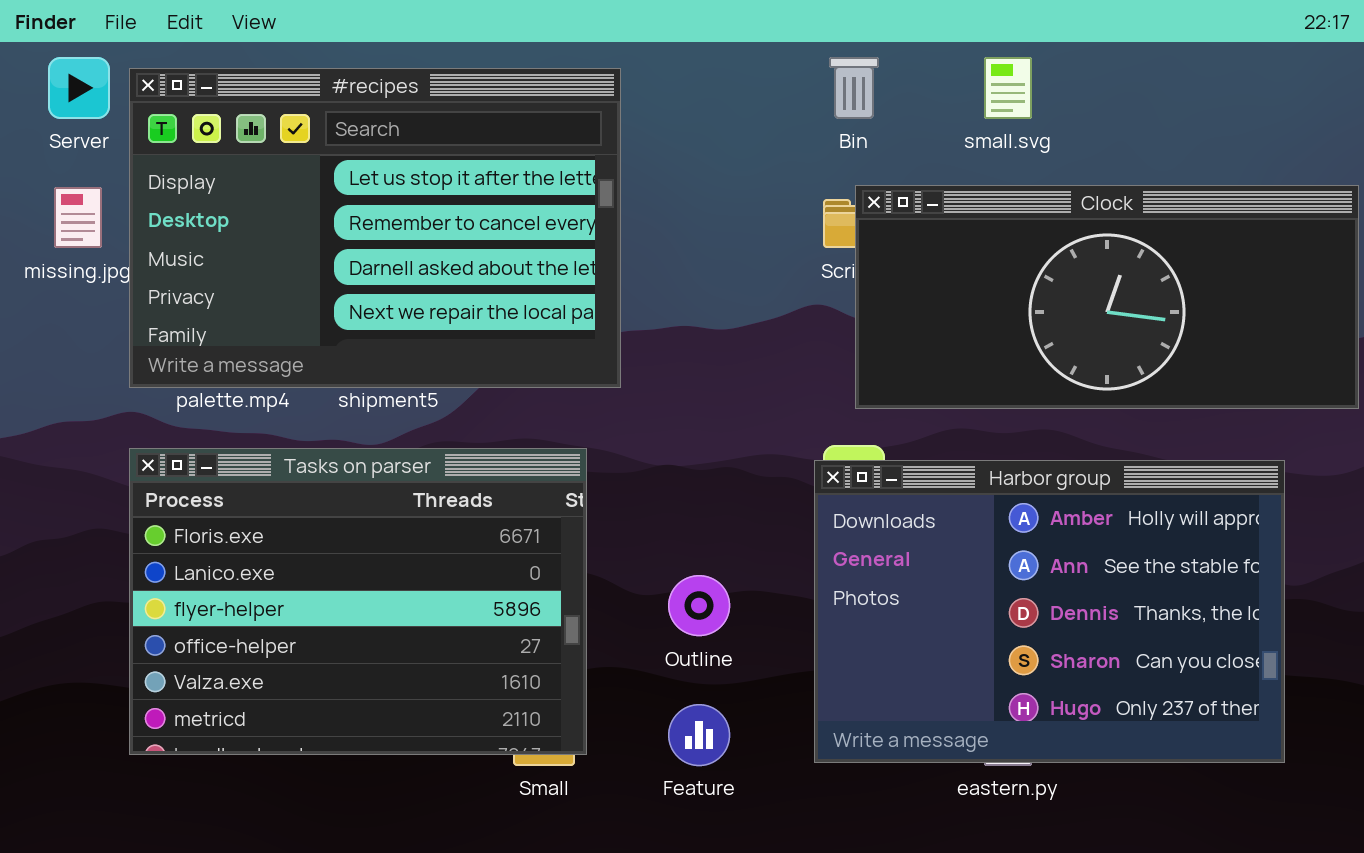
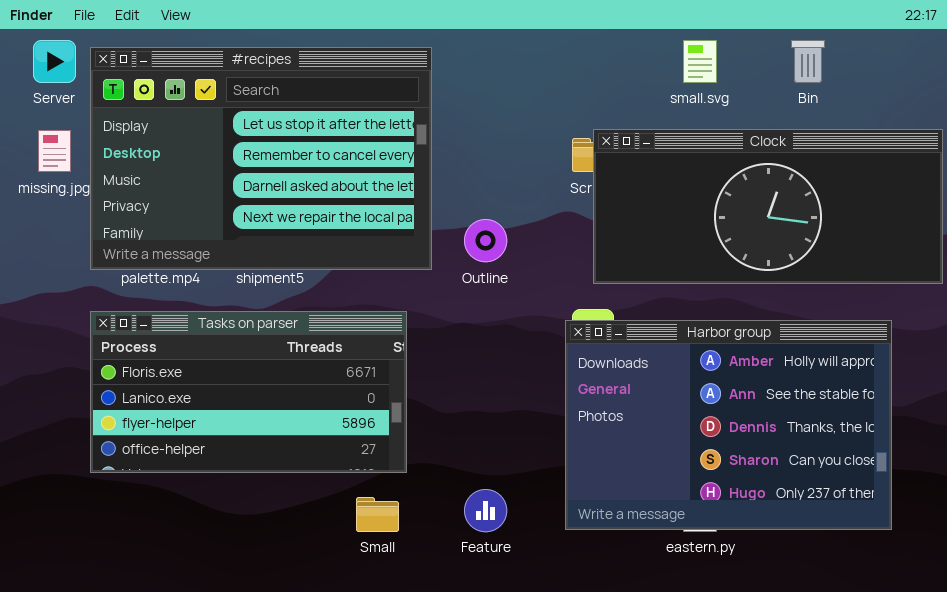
Bin: [829,57,879,119] -> [791,40,825,83], moved
Tasks on parser: [129,448,587,755] -> [90,311,407,473], resized
Outline: [668,575,730,636] -> [464,219,507,262], moved

